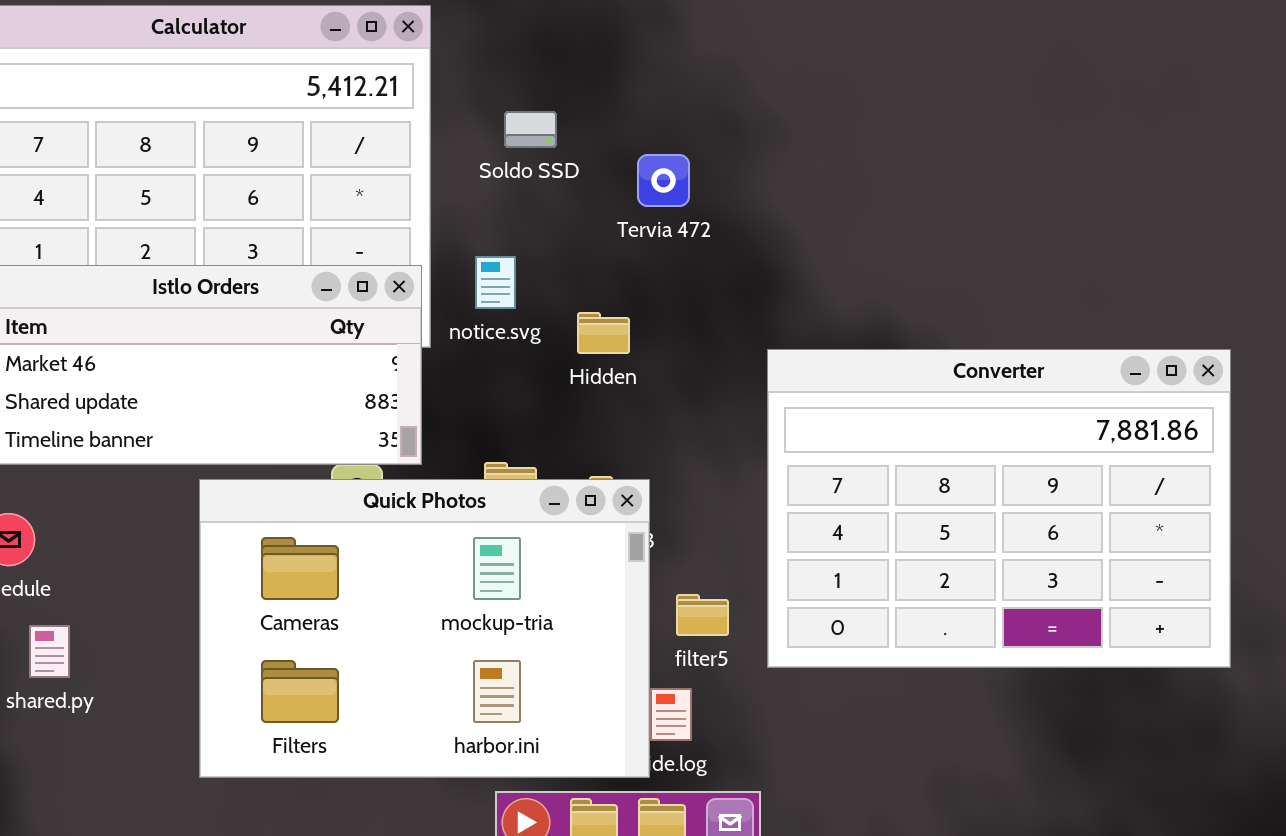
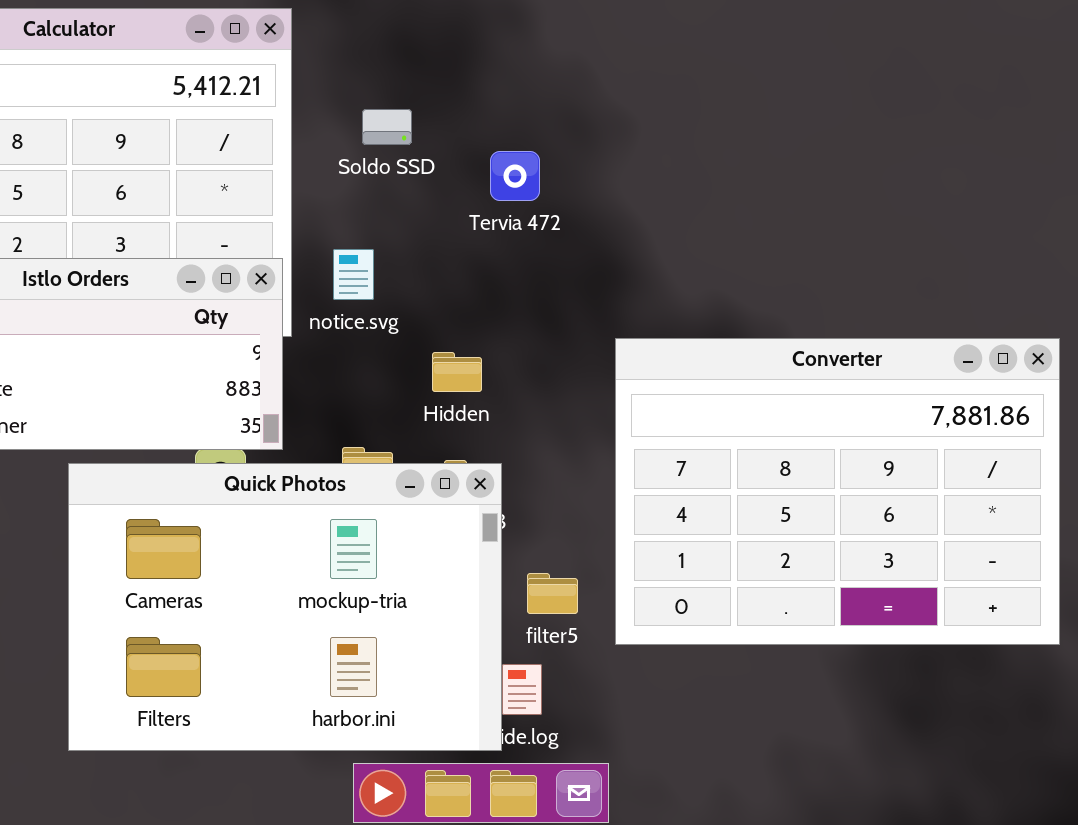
Hidden: [577,312,630,354] -> [432,352,482,392], moved

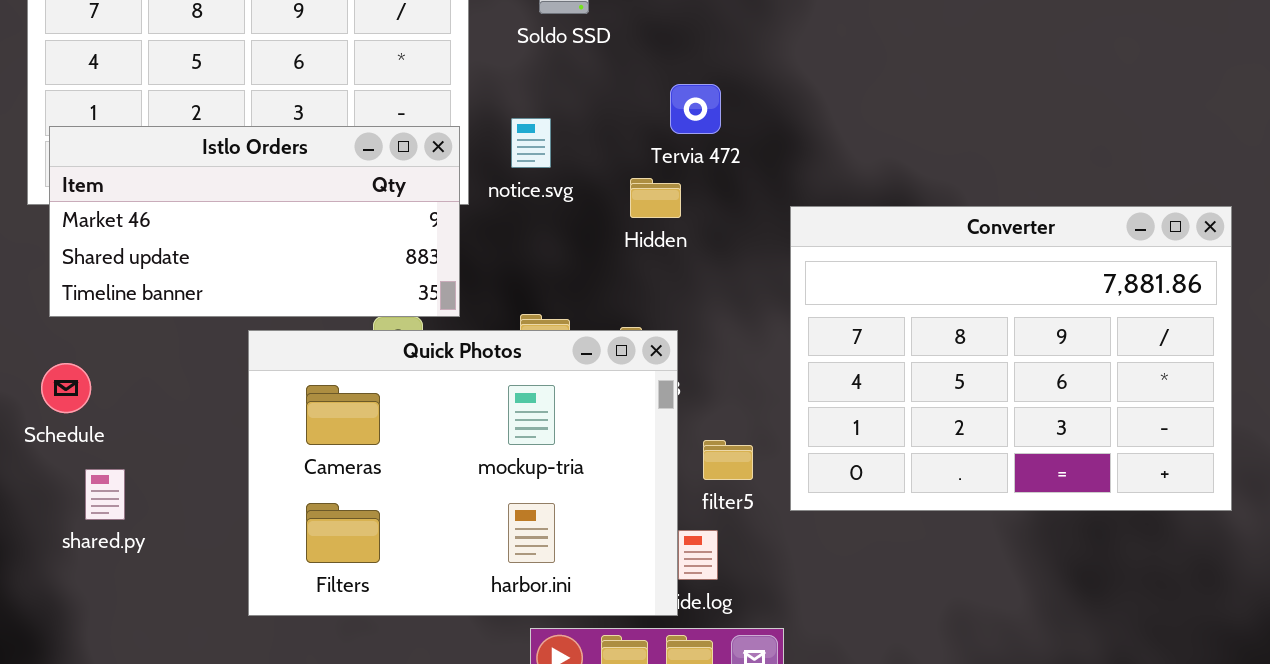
Tervia 472: [490,151,540,201] -> [670,84,721,134], moved
Hidden: [432,352,482,392] -> [630,178,681,218], moved

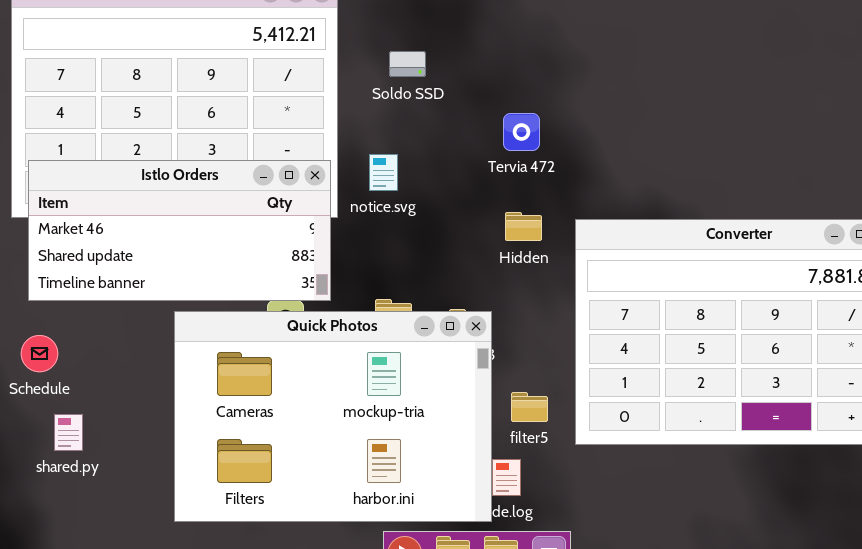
Tervia 472: [670,84,721,134] -> [503,113,540,151], moved
Hidden: [630,178,681,218] -> [505,212,542,241], moved

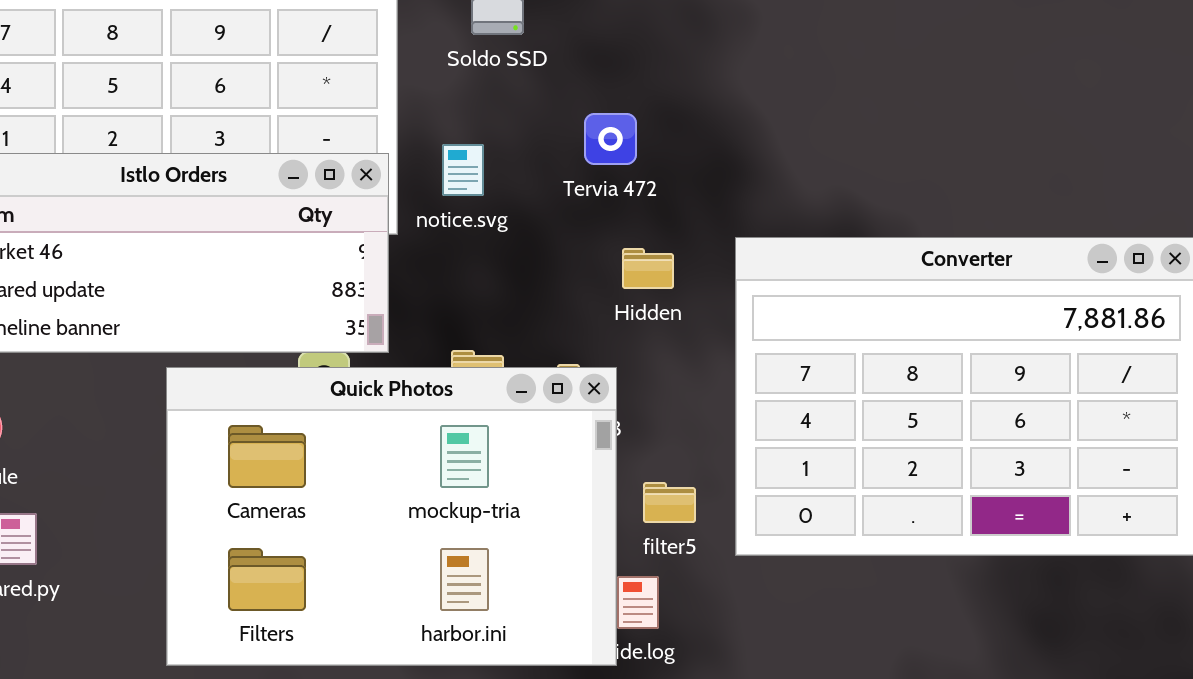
Tervia 472: [503,113,540,151] -> [584,113,637,165], moved
Hidden: [505,212,542,241] -> [622,248,674,289], moved

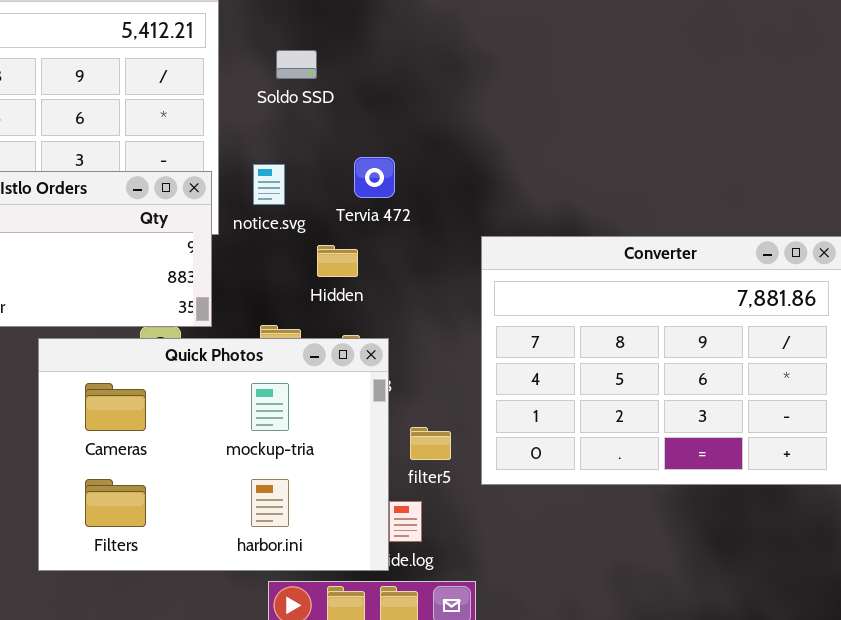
Tervia 472: [584,113,637,165] -> [354,157,395,198], moved
Hidden: [622,248,674,289] -> [317,245,358,277], moved

